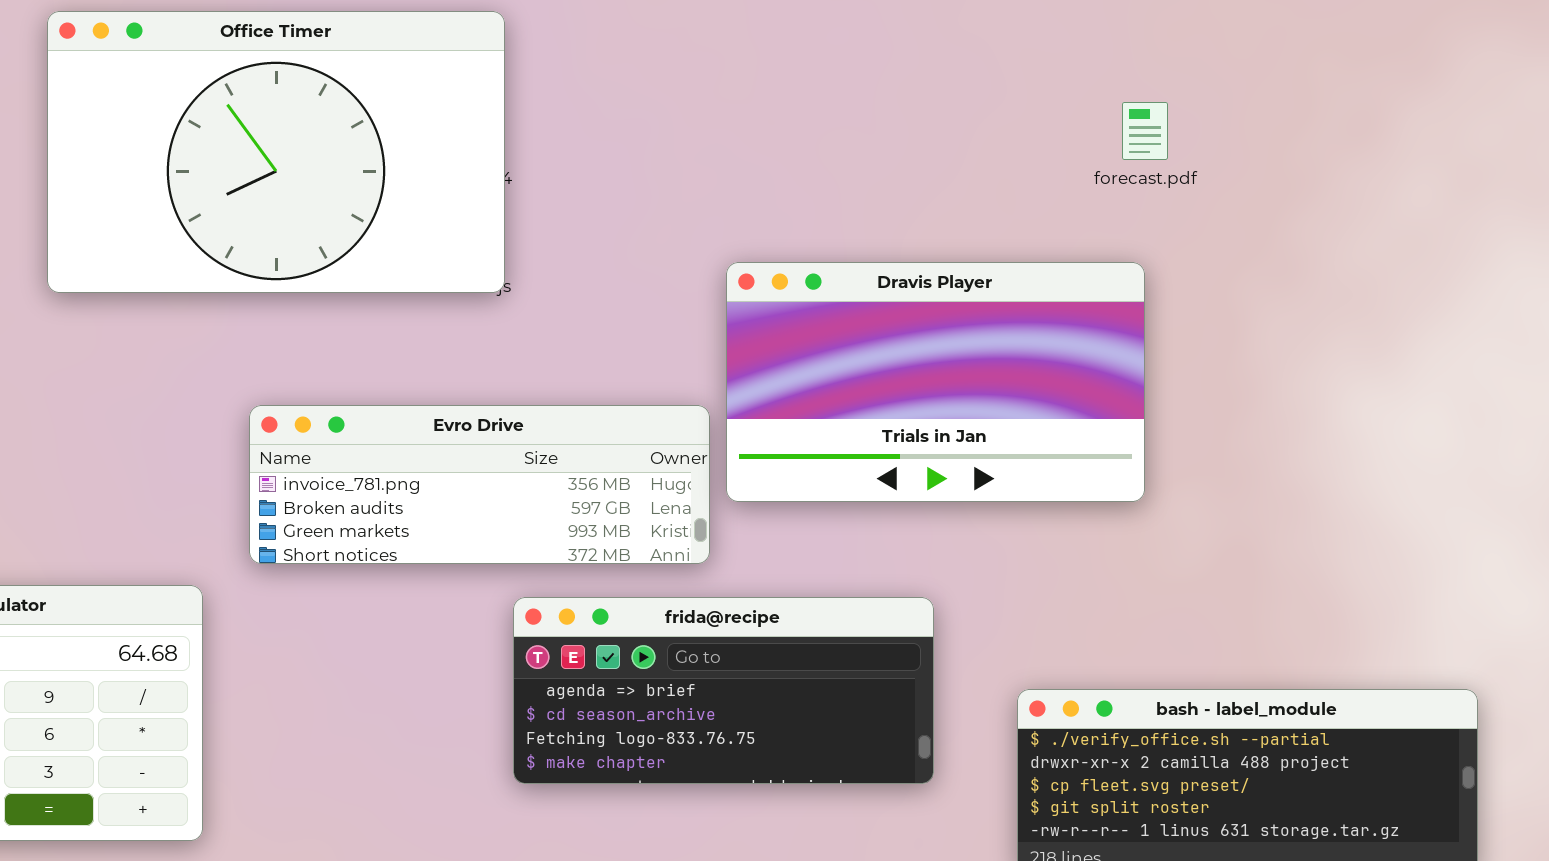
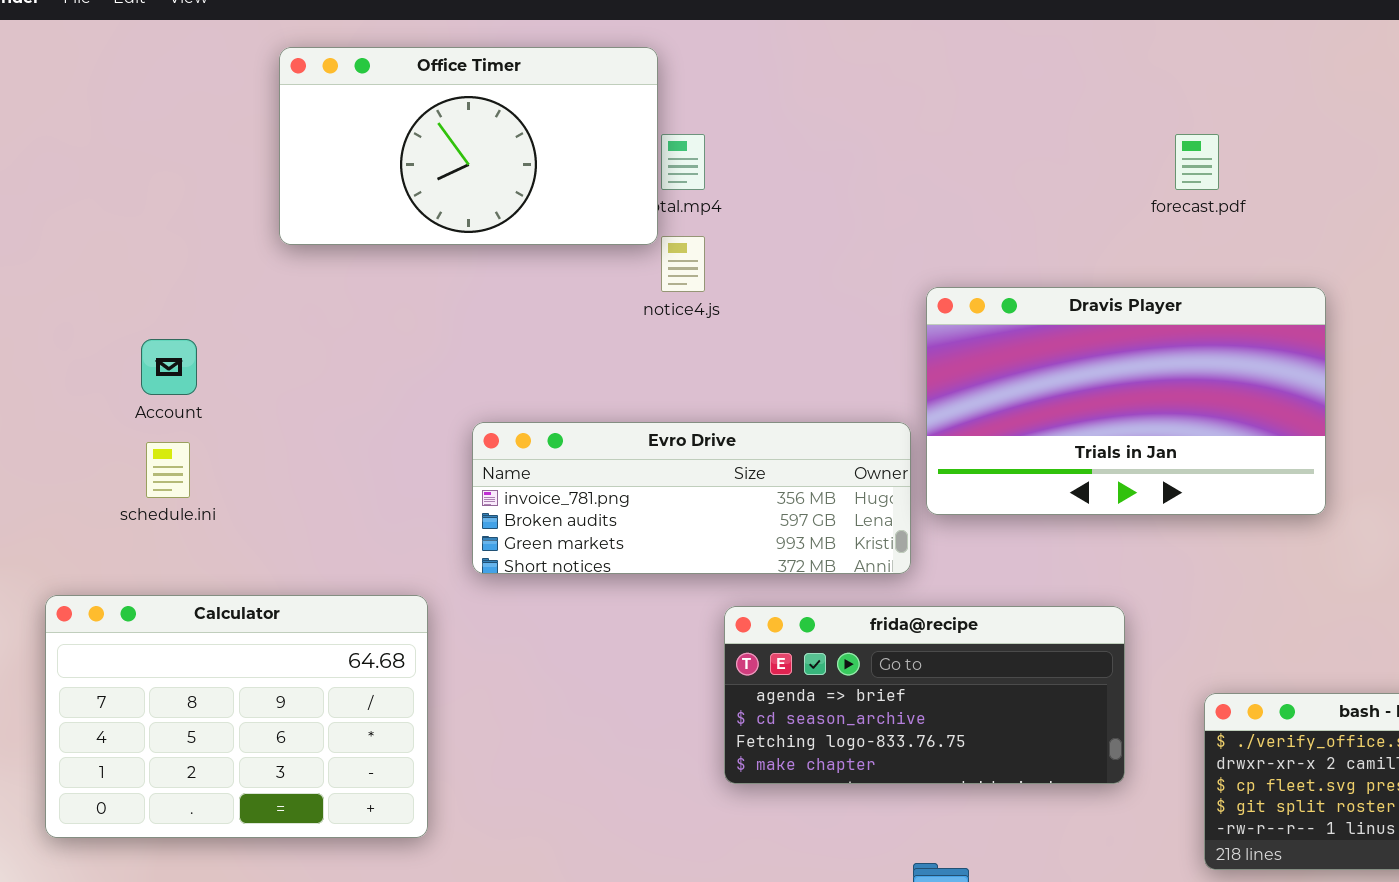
Office Timer: [47,11,505,293] -> [279,47,658,245], resized
forecast.pdf: [1122,102,1168,160] -> [1175,134,1219,190], moved

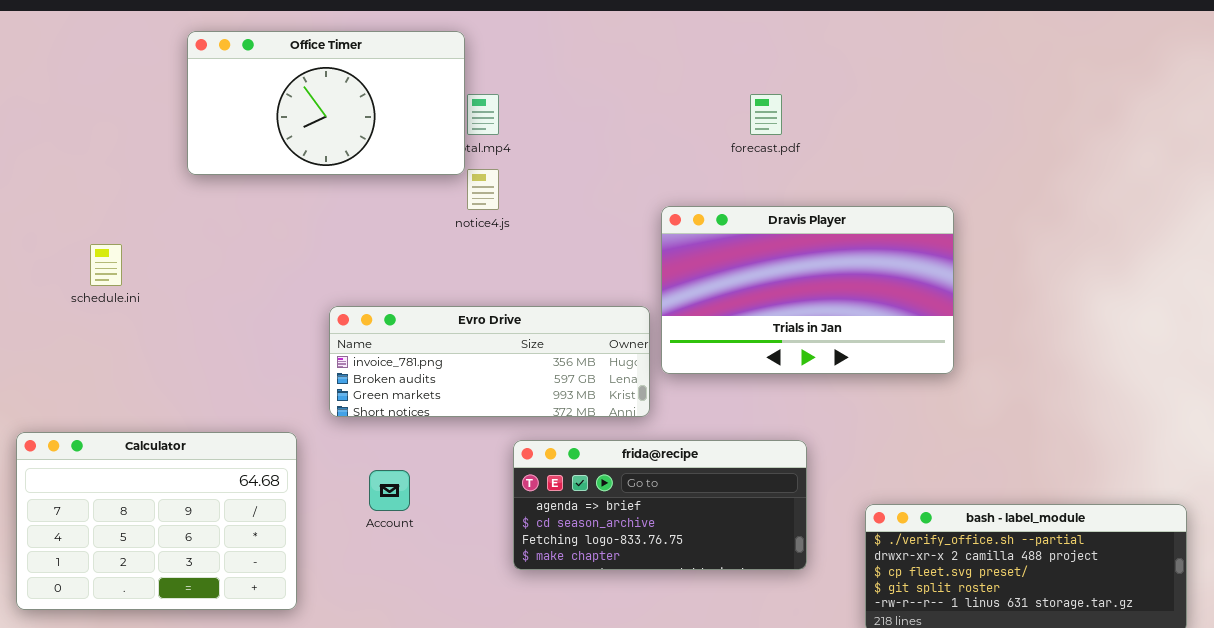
forecast.pdf: [1175,134,1219,190] -> [750,94,782,135], moved
Account: [141,339,197,395] -> [369,470,410,511], moved
schedule.ini: [146,442,190,498] -> [90,244,122,286], moved

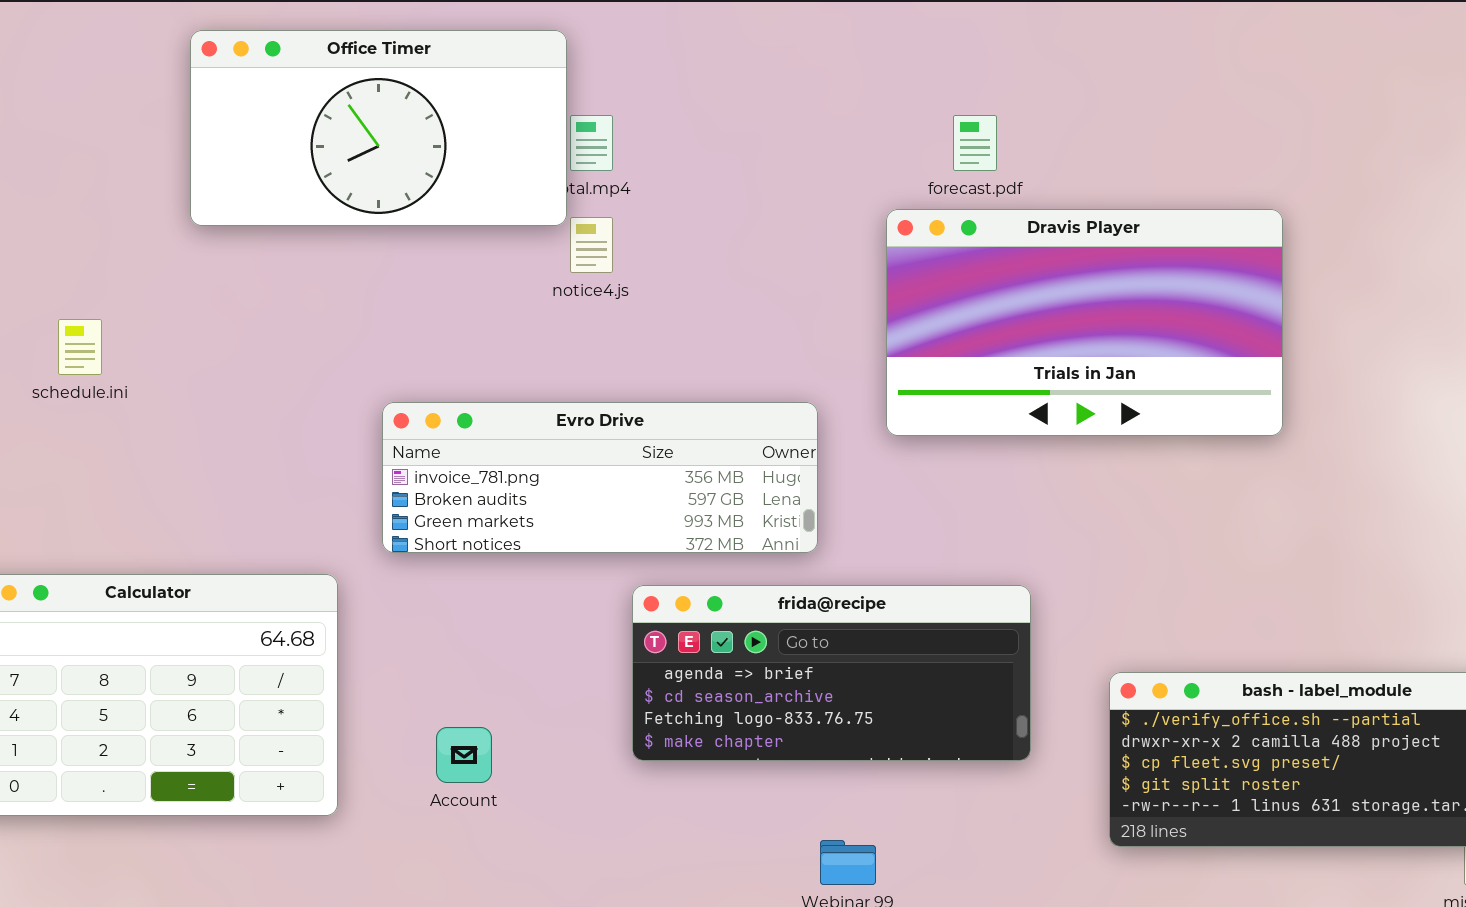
Dravis Player: [661,206,954,374] -> [886,209,1283,436], moved
Account: [369,470,410,511] -> [436,727,492,783], moved

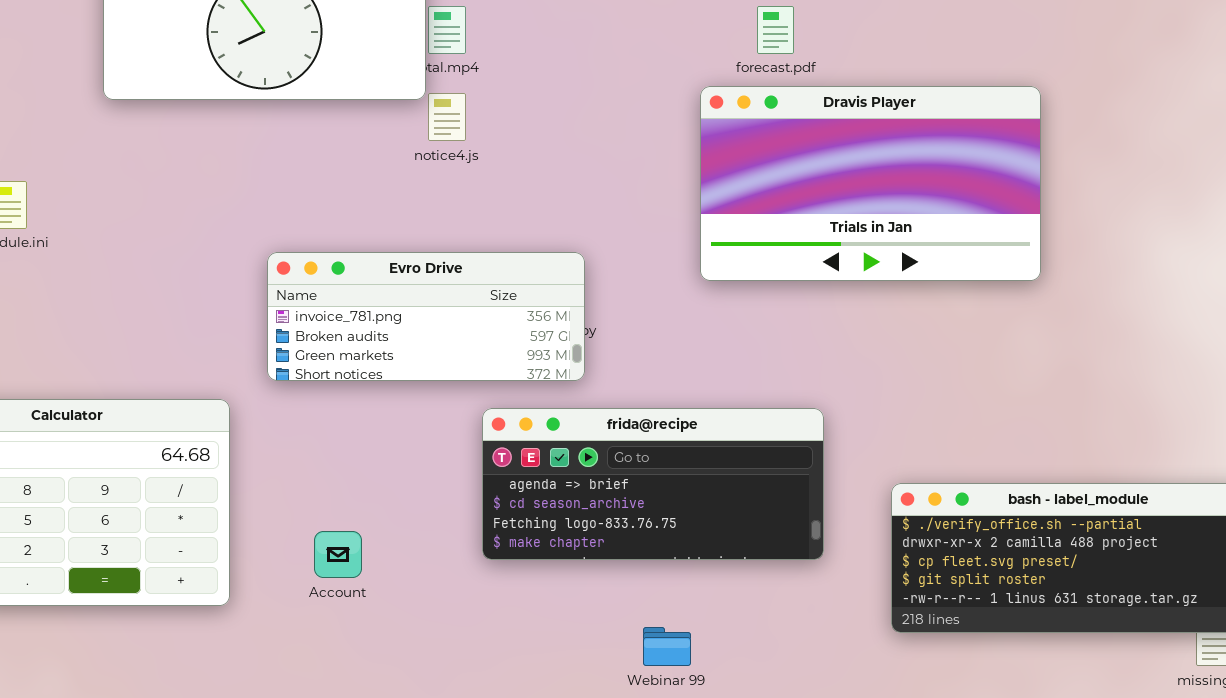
Evro Drive: [382,402,818,553] -> [267,252,585,381], resized

